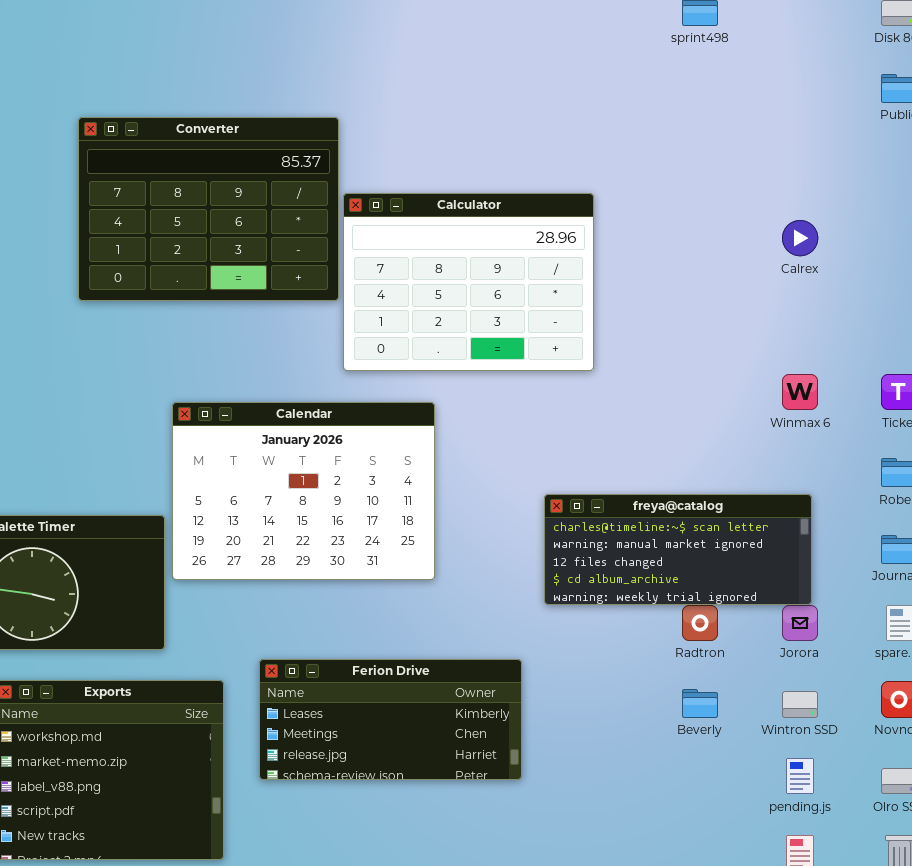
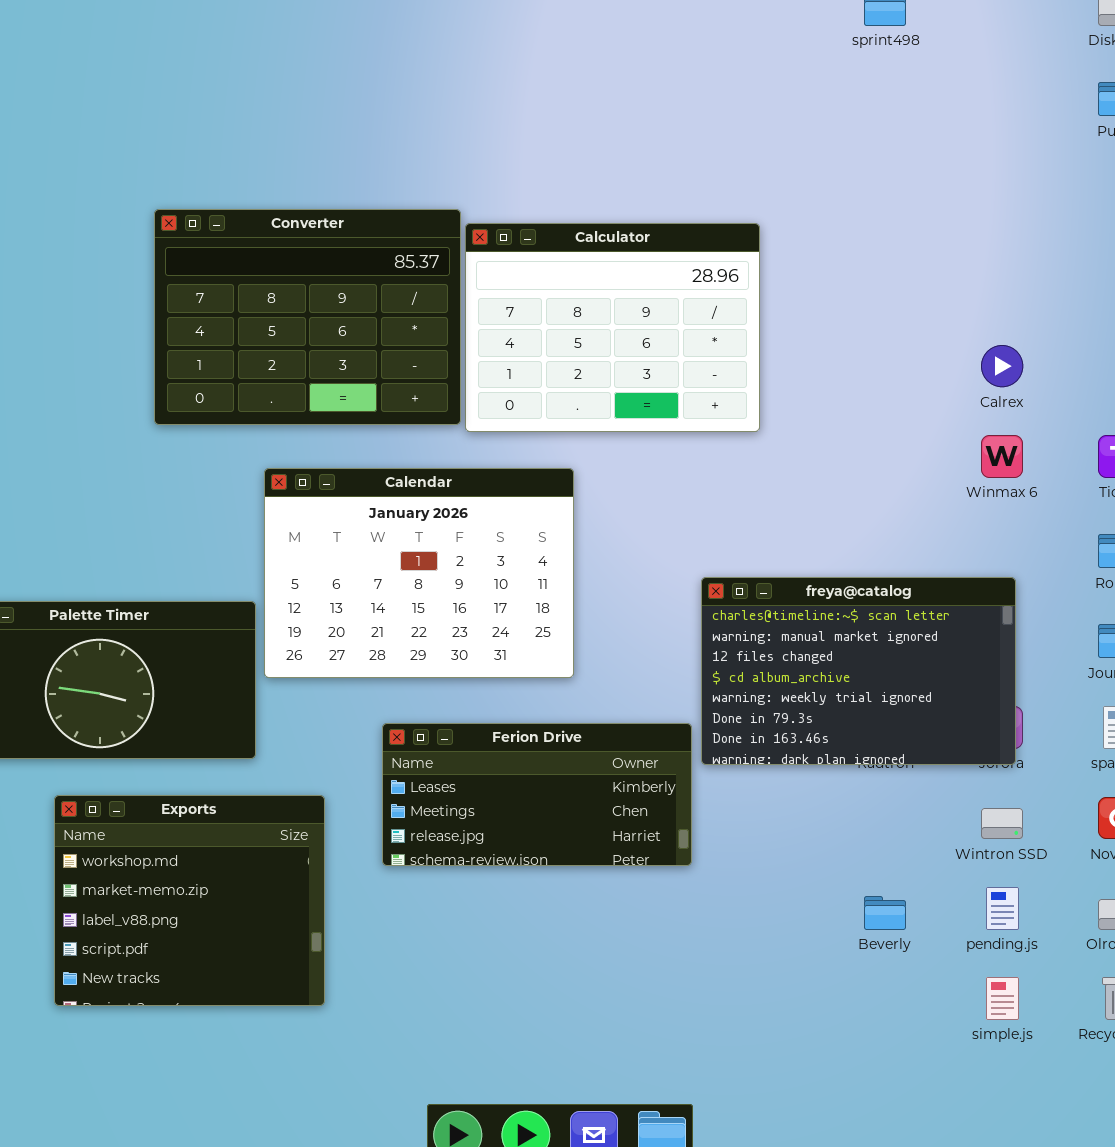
Converter: [78,117,339,301] -> [154,209,461,425], moved
Calrex: [782,220,818,256] -> [981,345,1023,387], moved
freya@catalog: [544,494,812,605] -> [701,577,1016,765], resized
Ferion Drive: [259,659,522,780] -> [382,723,692,866], moved
Beverly: [682,689,718,718] -> [864,896,906,930], moved

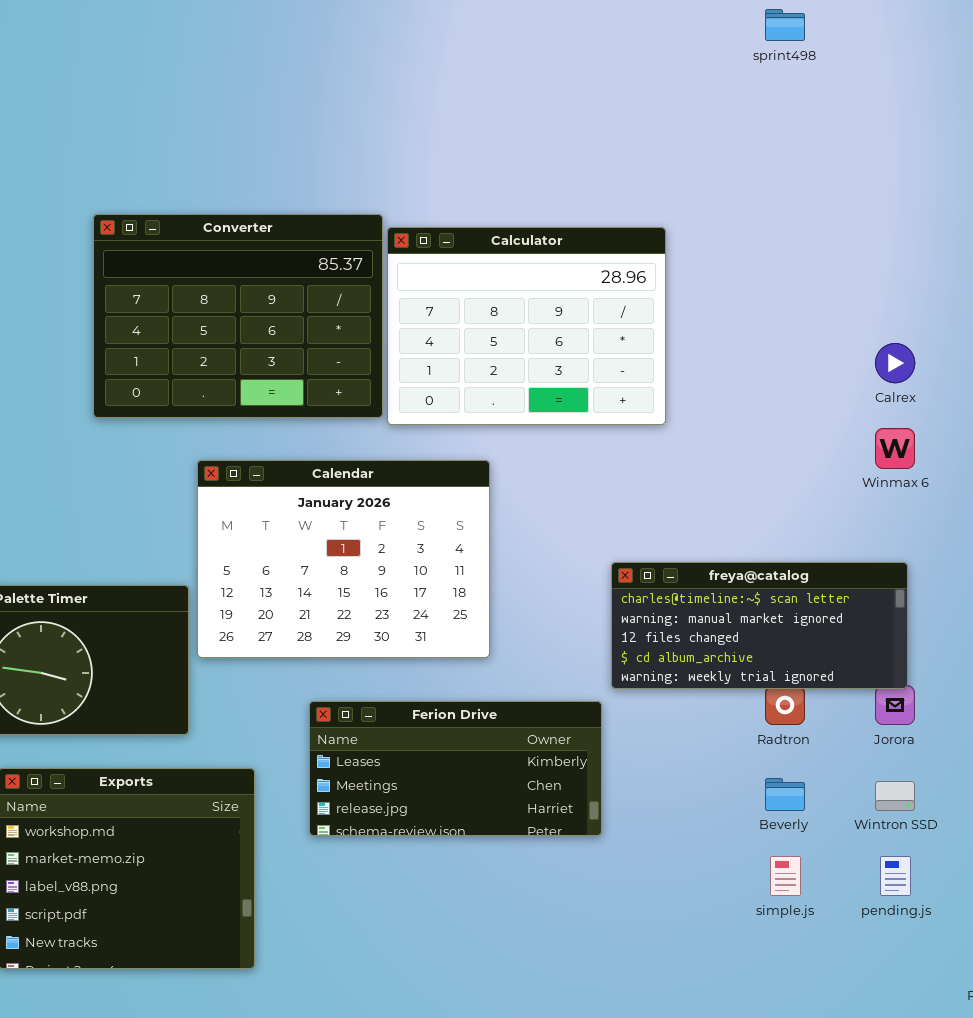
freya@catalog: [701,577,1016,765] -> [611,562,908,689], resized
Beverly: [864,896,906,930] -> [765,778,805,811], moved
simple.js: [986,977,1019,1020] -> [770,856,801,896], moved

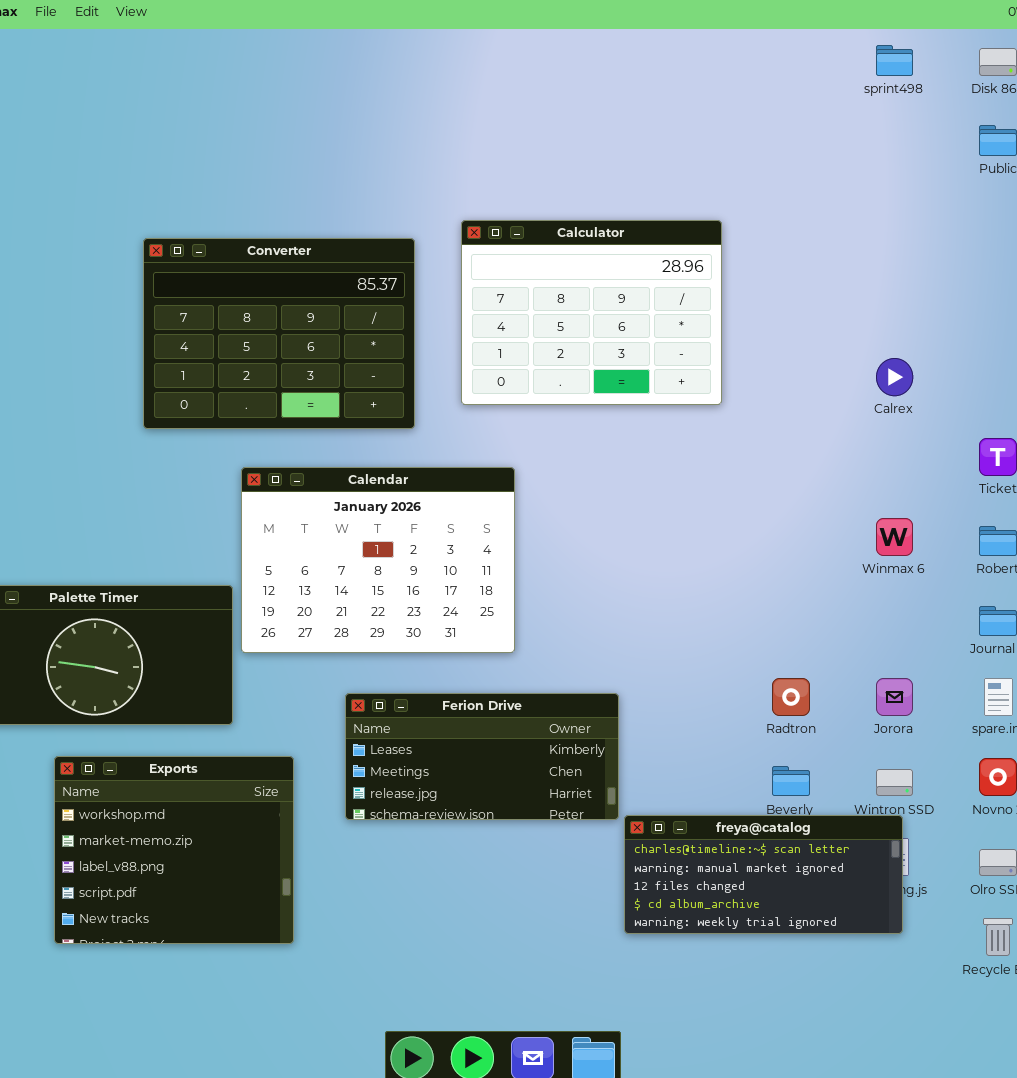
sprint498: [765,9,805,41] -> [876,45,913,76], moved
Calculator: [387,227,666,425] -> [461,220,722,405], moved
Winmax 6: [875,428,915,469] -> [876,518,913,556], moved
freya@catalog: [611,562,908,689] -> [624,815,903,934], moved

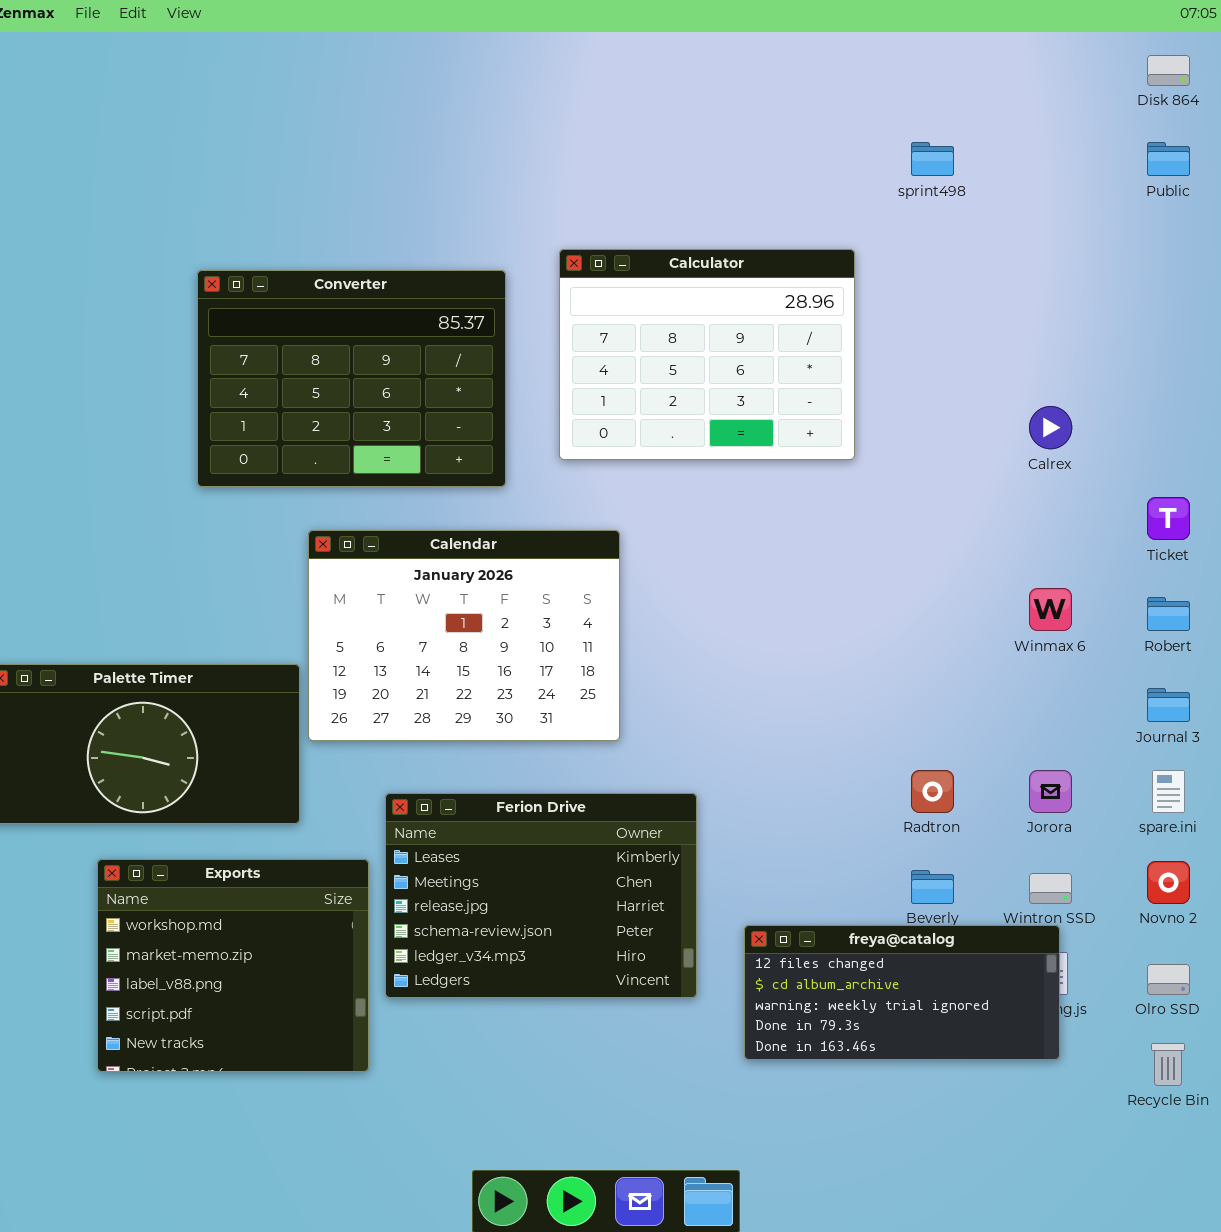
sprint498: [876,45,913,76] -> [911,142,954,176], moved
Ferion Drive: [345,693,619,820] -> [385,793,697,998], moved, resized
freya@catalog: [624,815,903,934] -> [744,925,1060,1060], scrolled down 2 rows

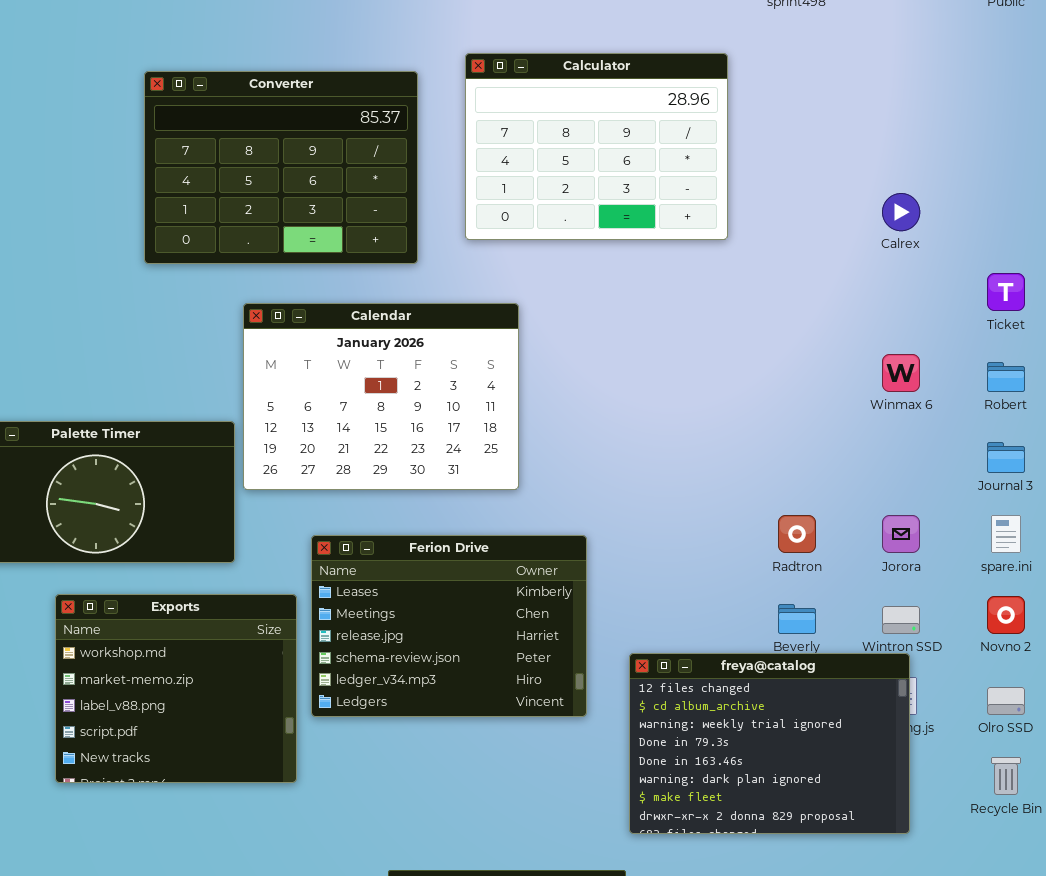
freya@catalog: [744,925,1060,1060] -> [629,653,910,834], resized

